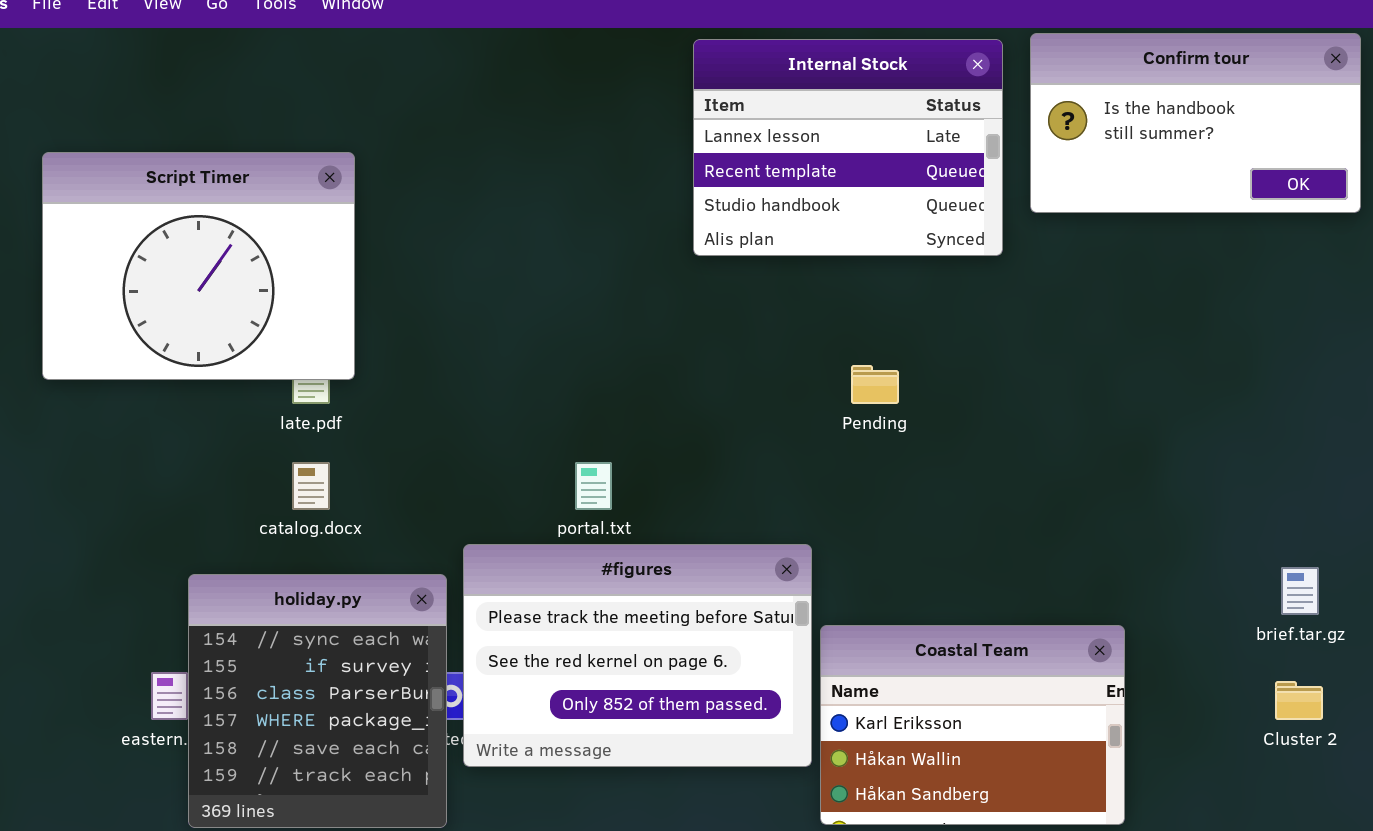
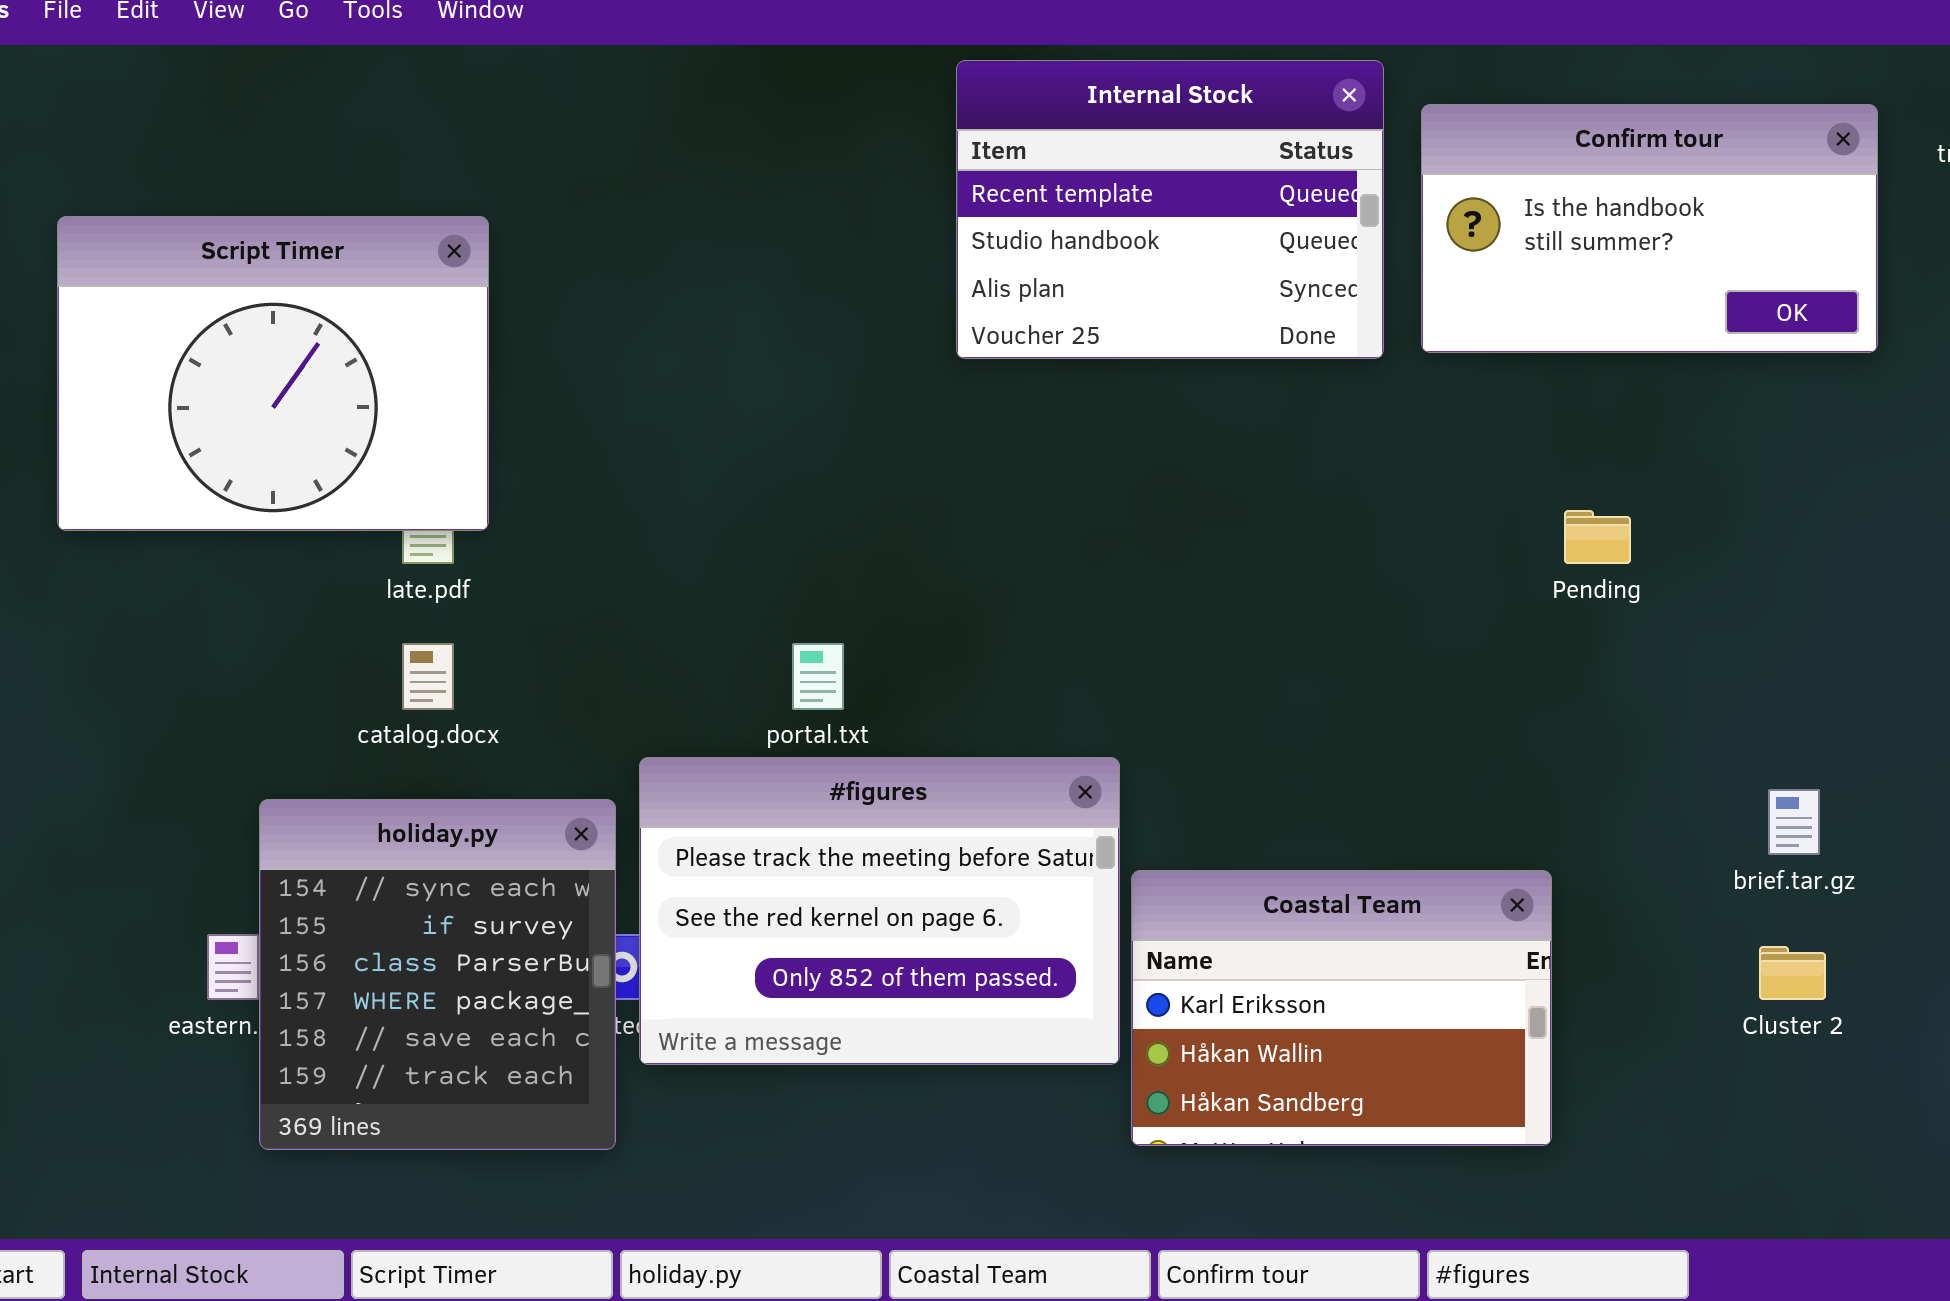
Confirm tour: [1030,33,1361,213] -> [1421,104,1878,353], moved
Internal Stock: [693,39,1003,256] -> [956,60,1384,359], scrolled down 1 row
Pending: [851,365,899,404] -> [1564,510,1631,564], moved

